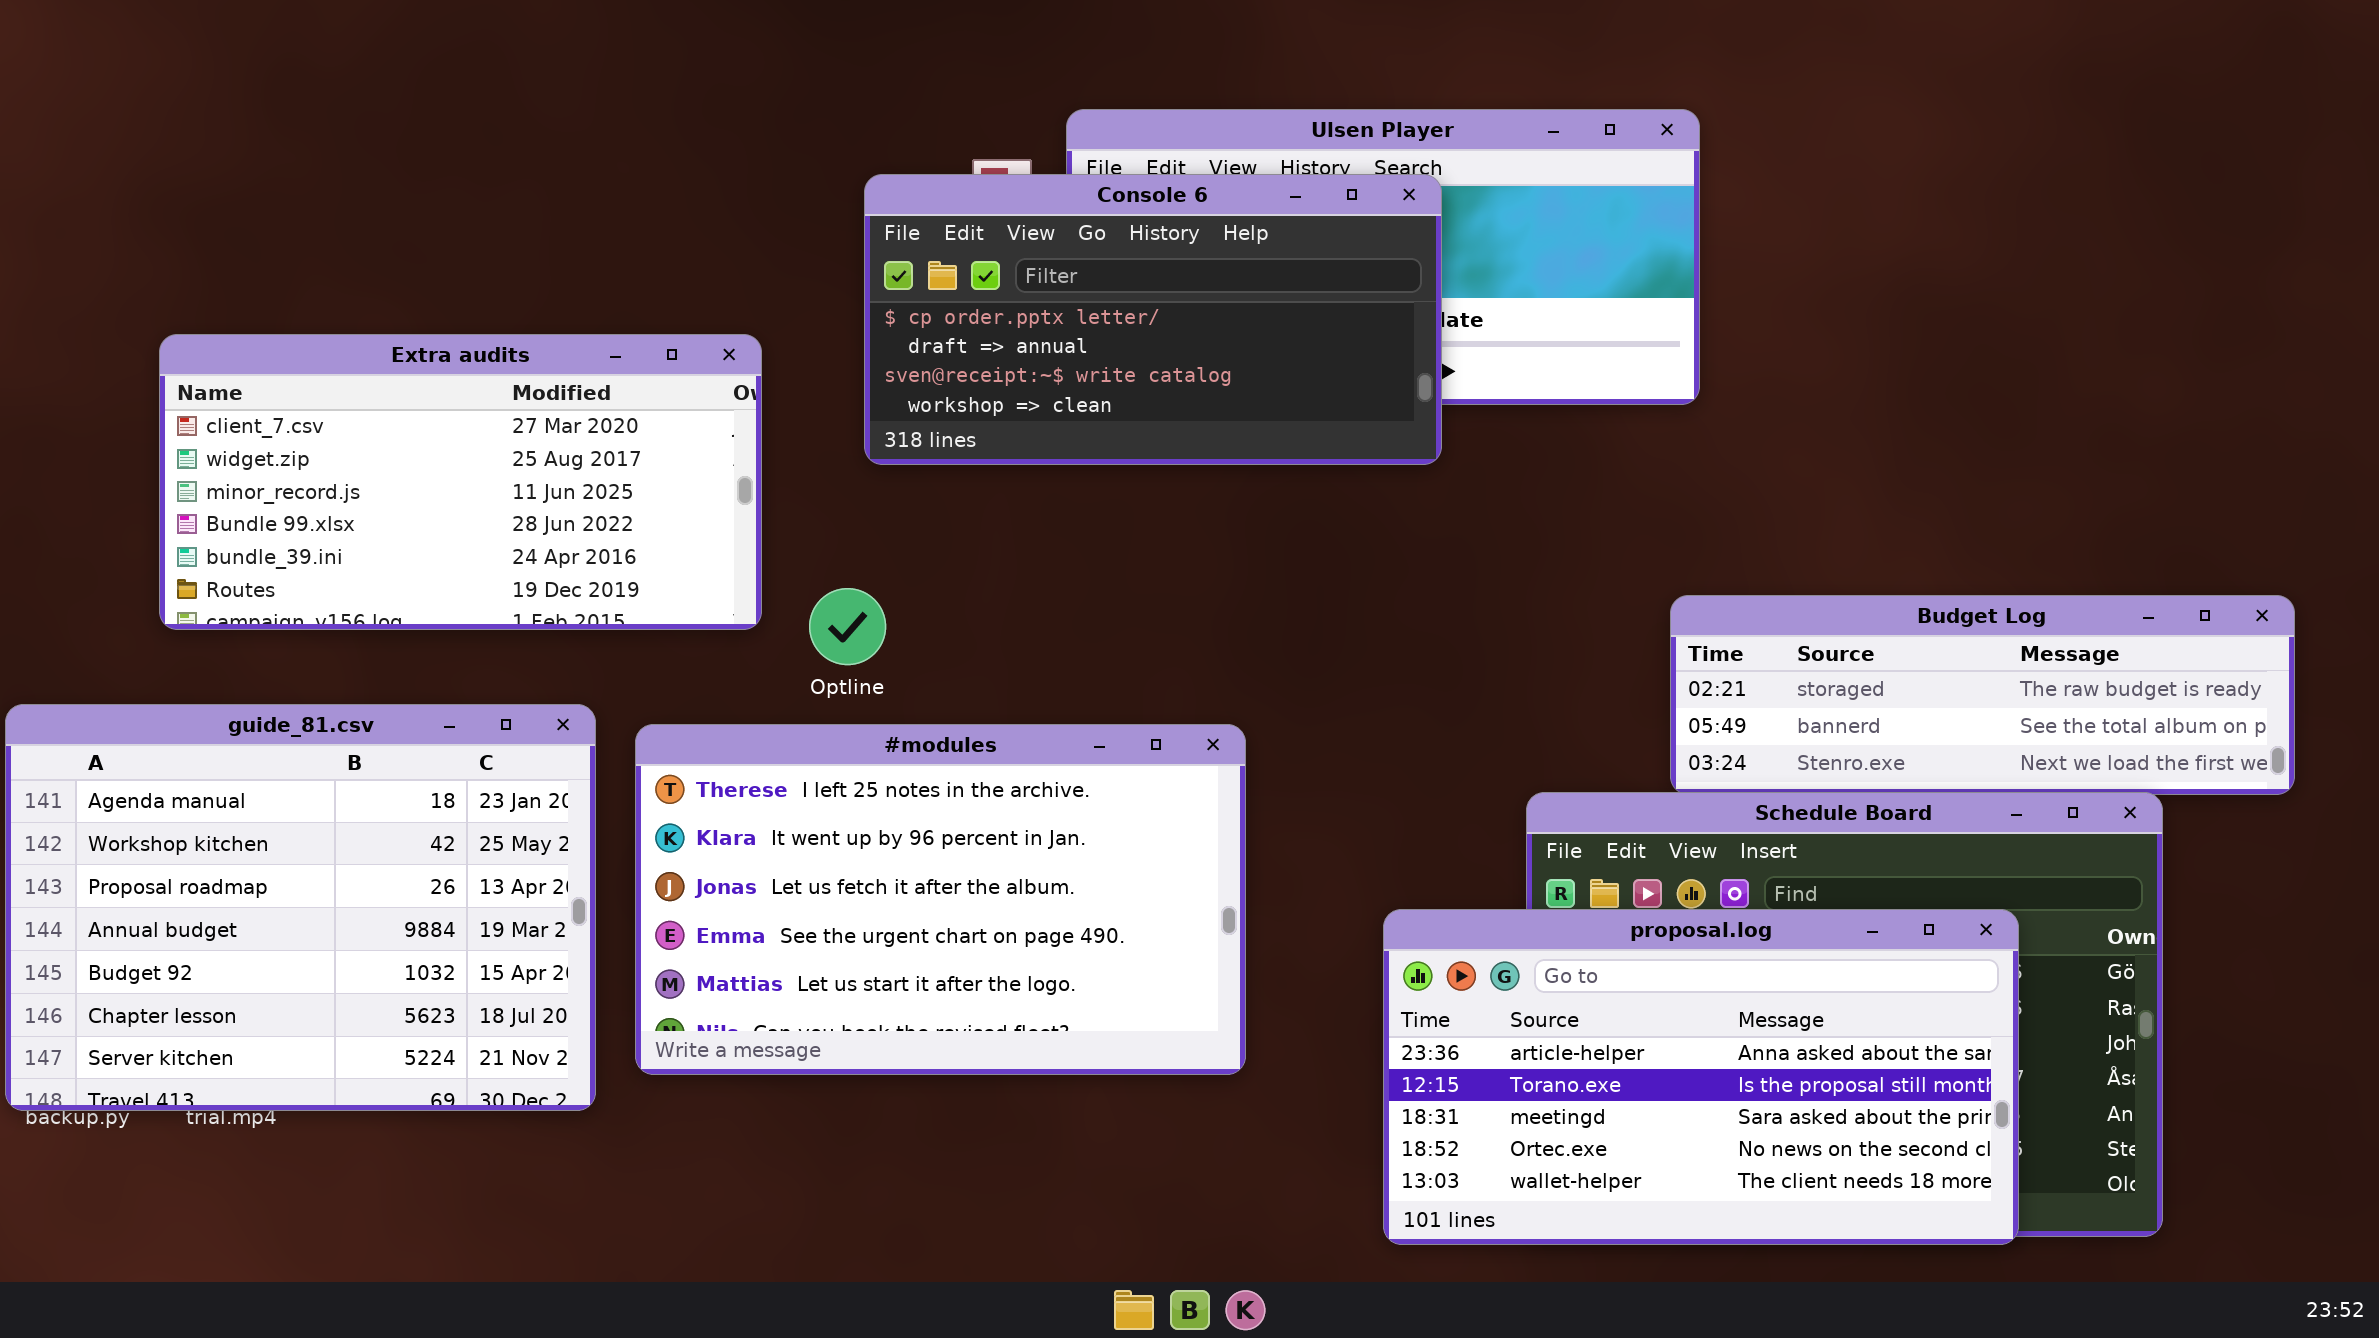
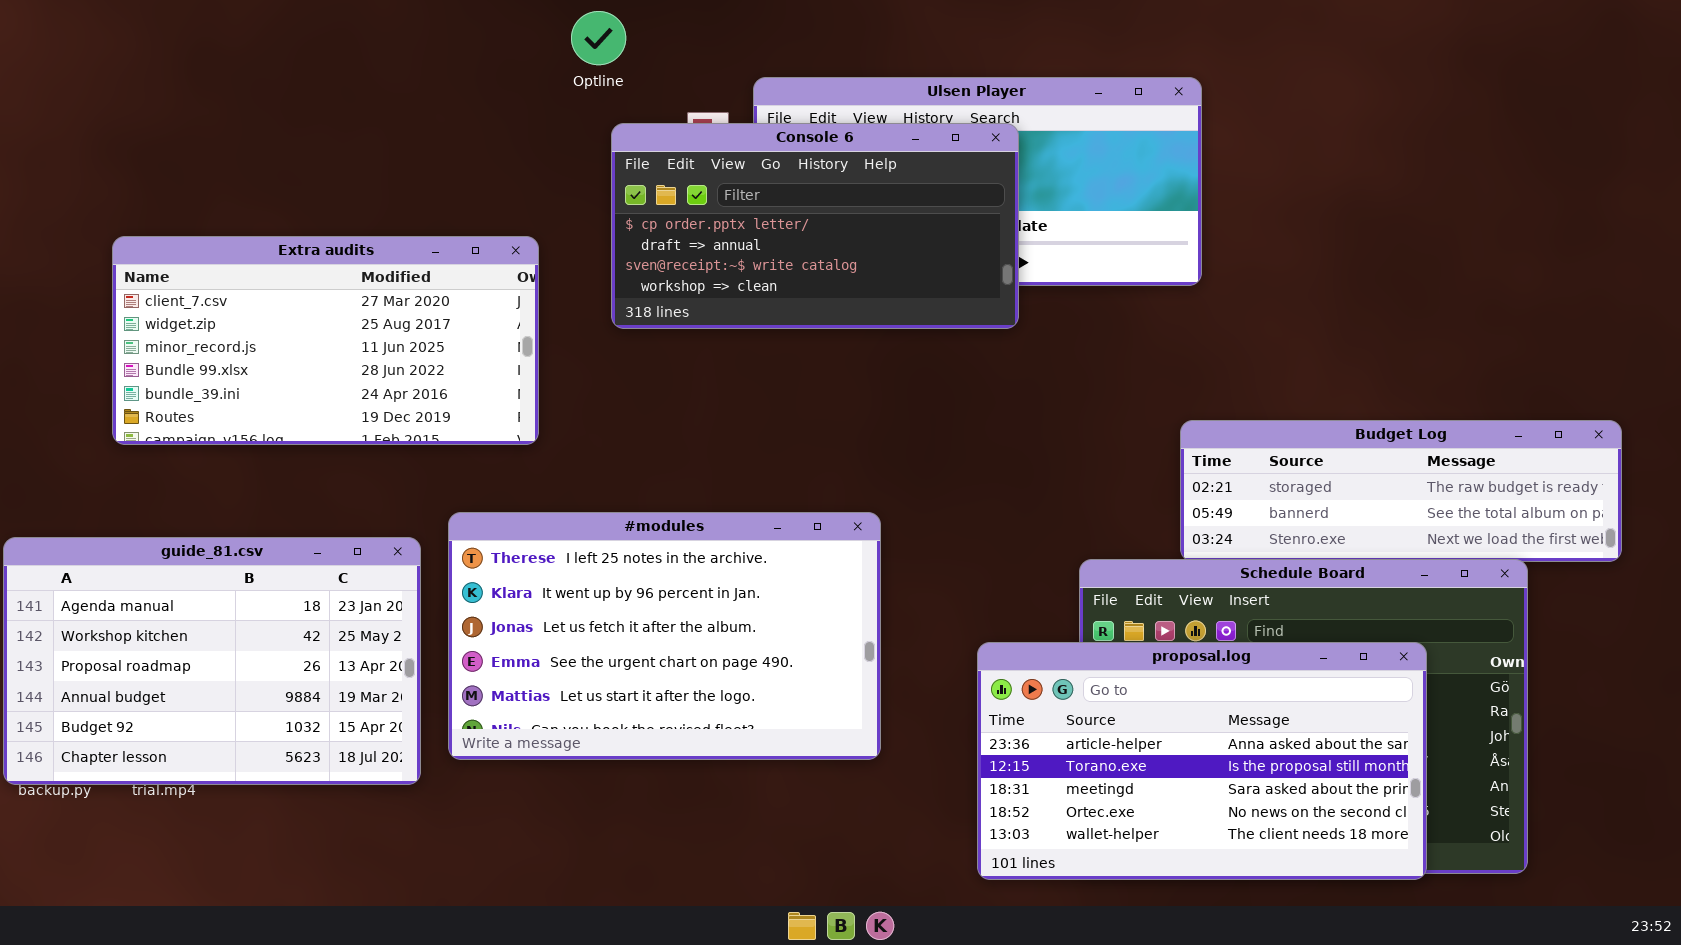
Optline: [809,588,886,665] -> [571,11,626,65], moved
guide_81.csv: [5,704,596,1111] -> [3,537,421,785], resized

